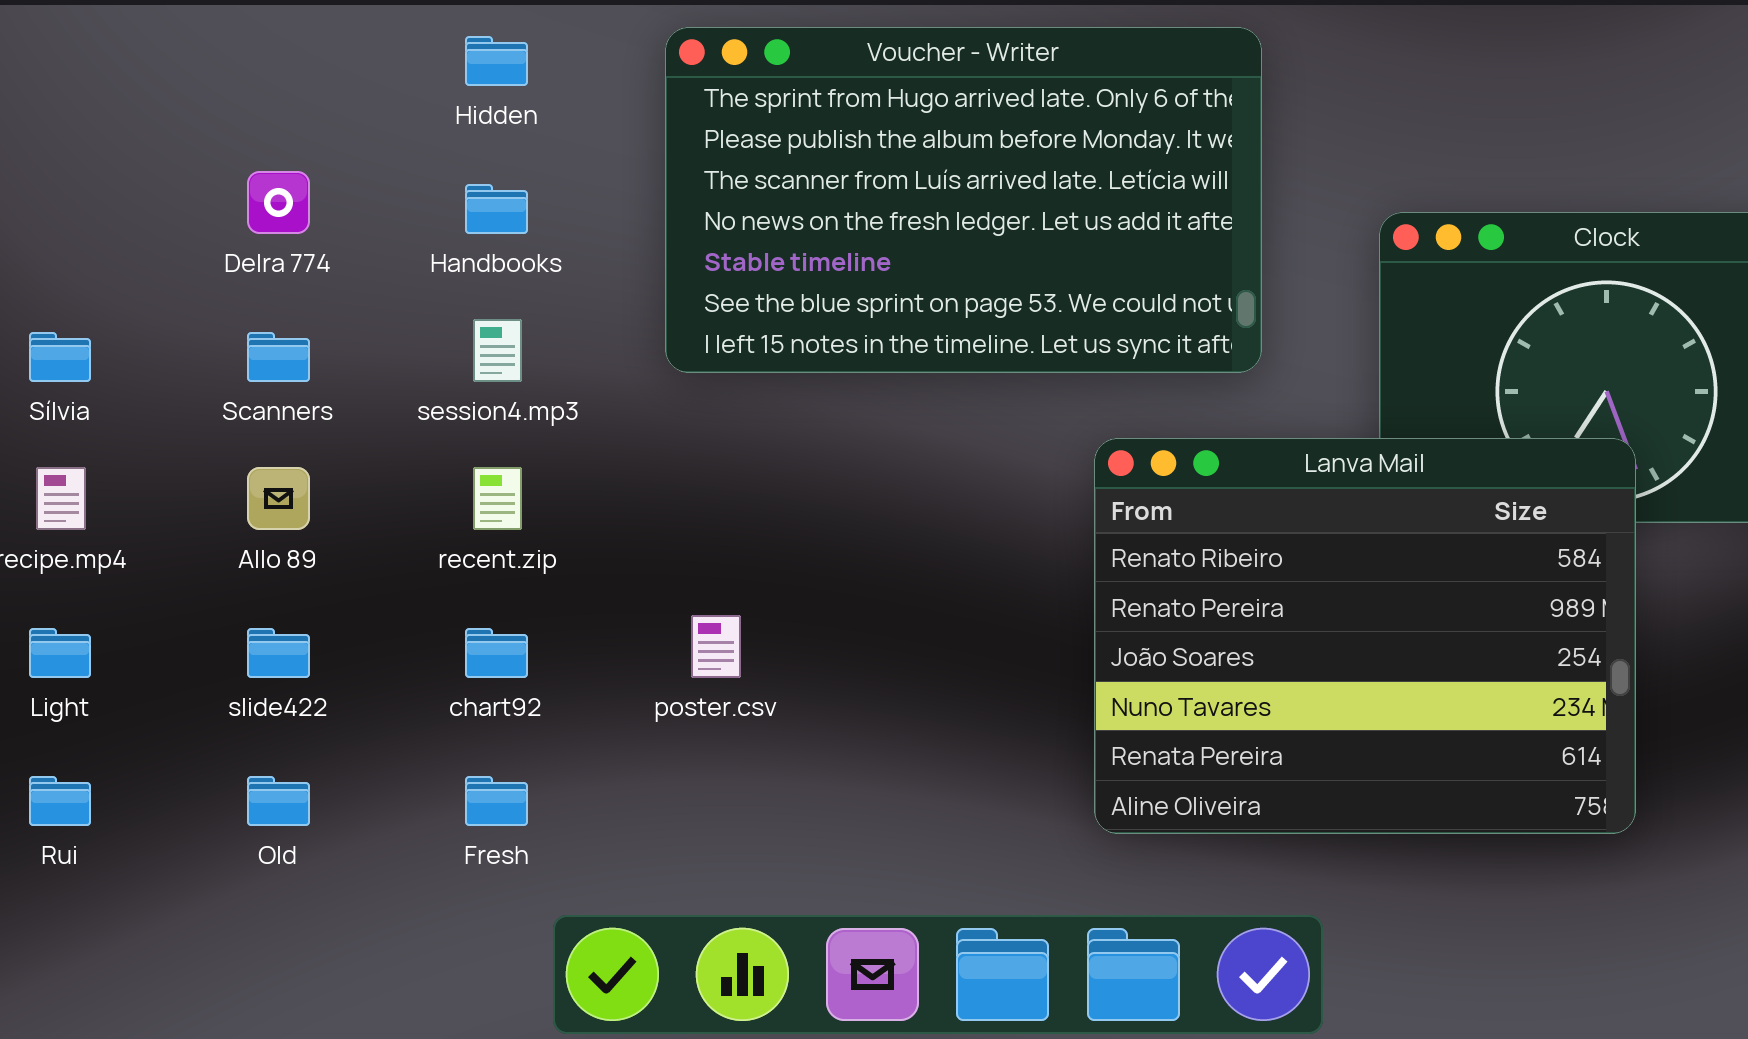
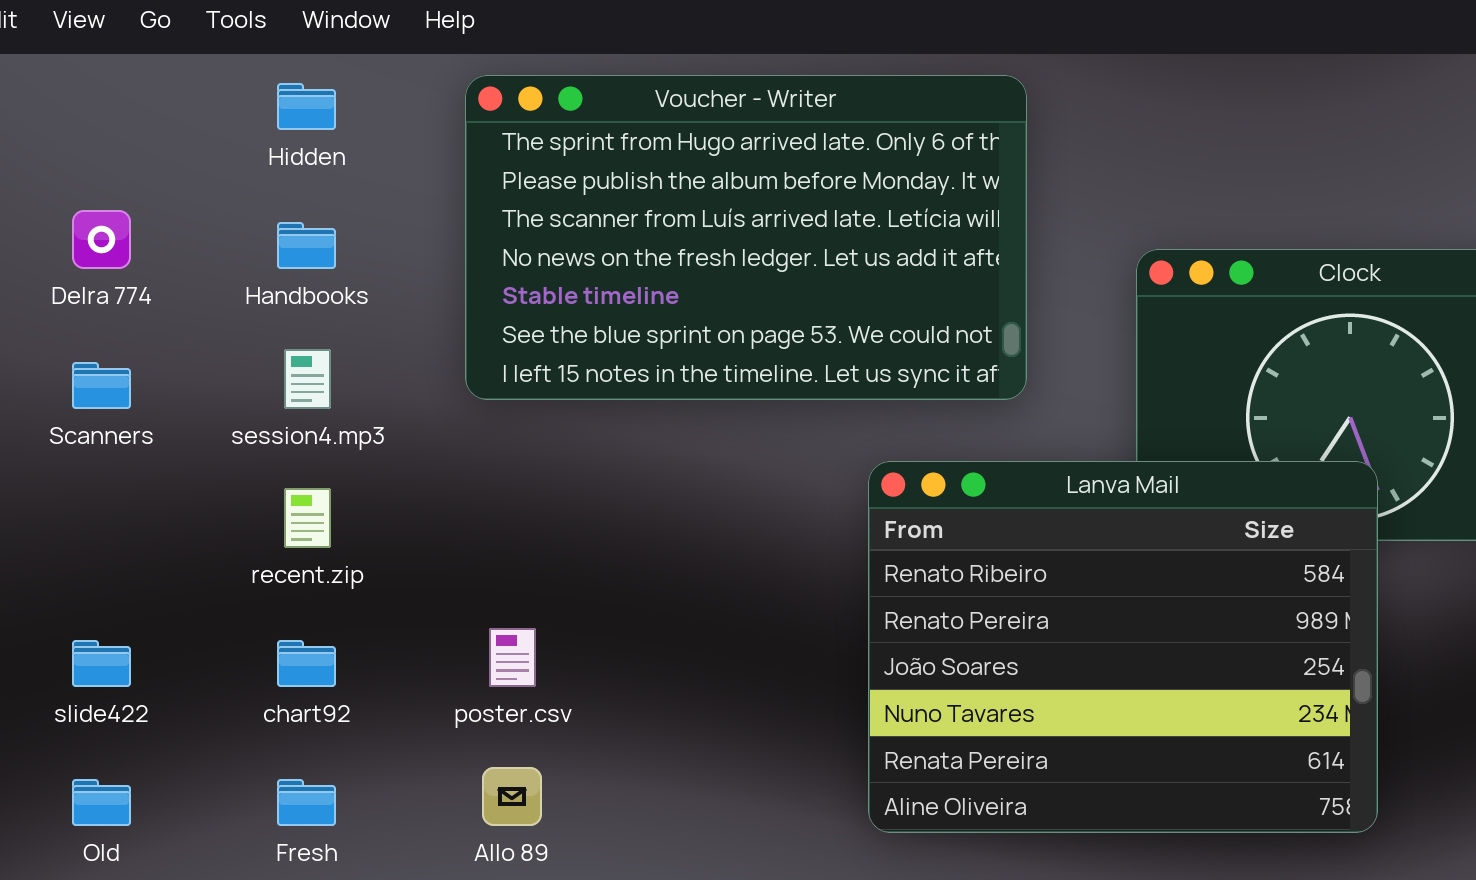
Allo 89: [247,467,310,530] -> [482,767,542,826], moved

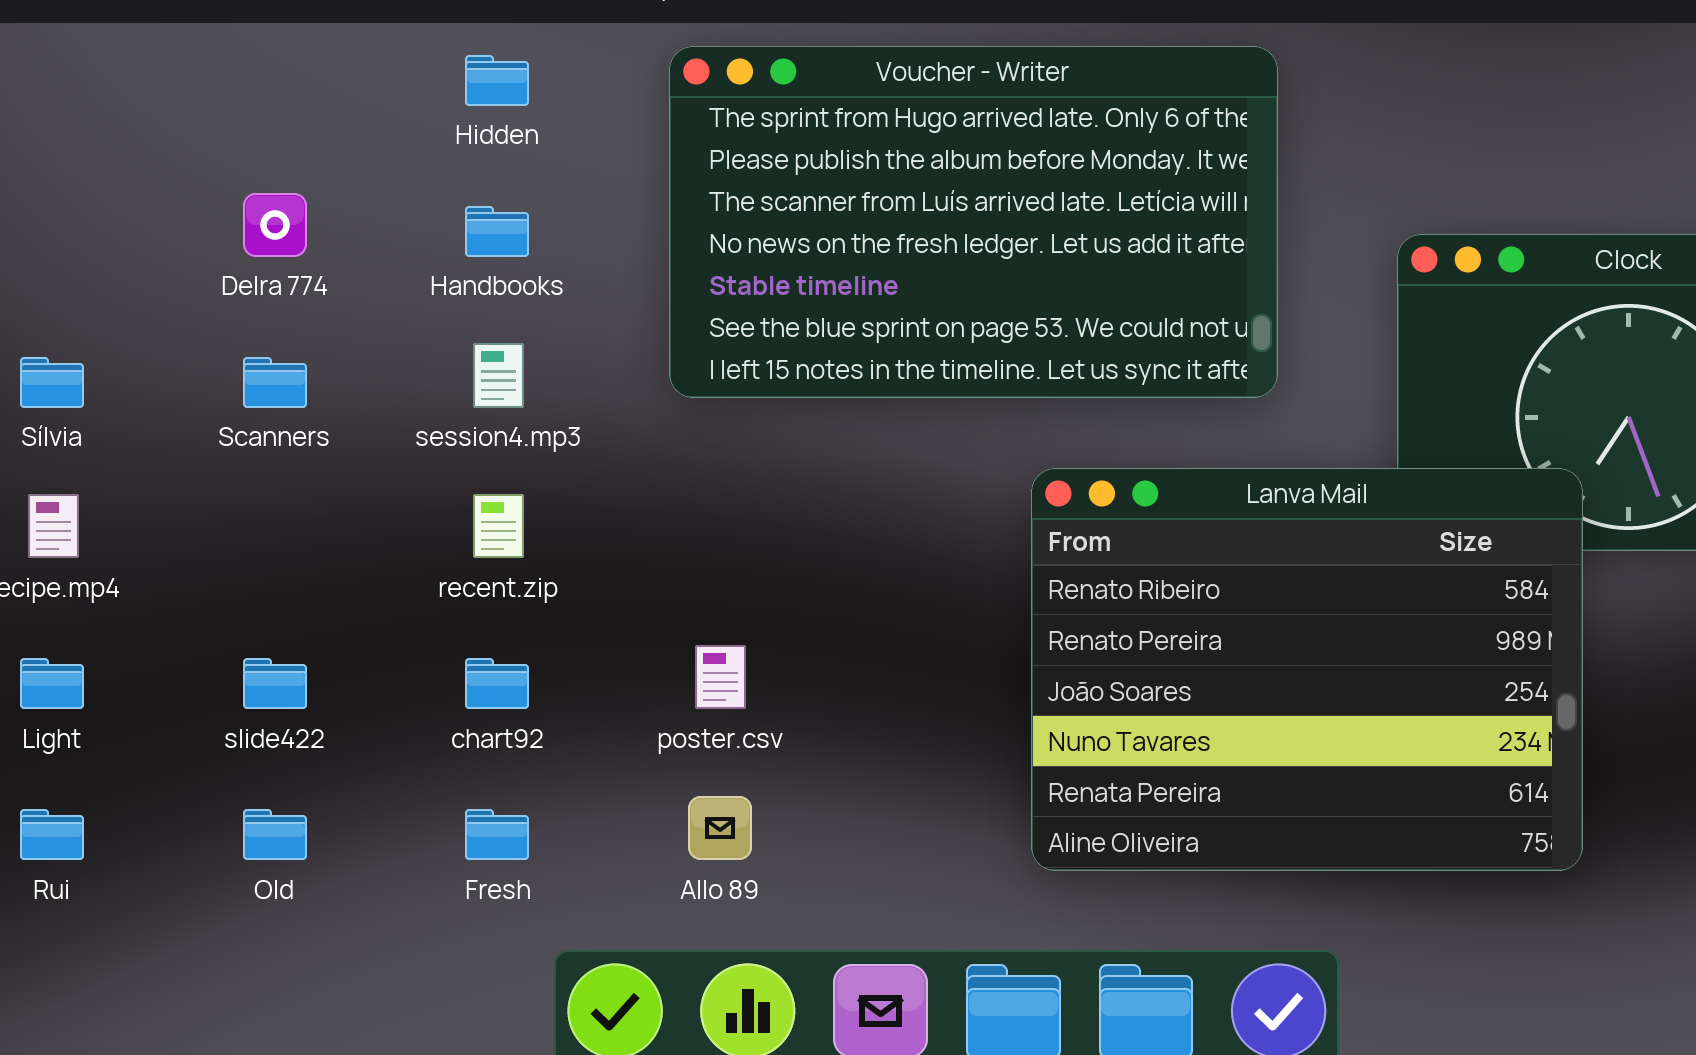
Lanva Mail: [868,461,1378,833] -> [1031,468,1583,871], moved

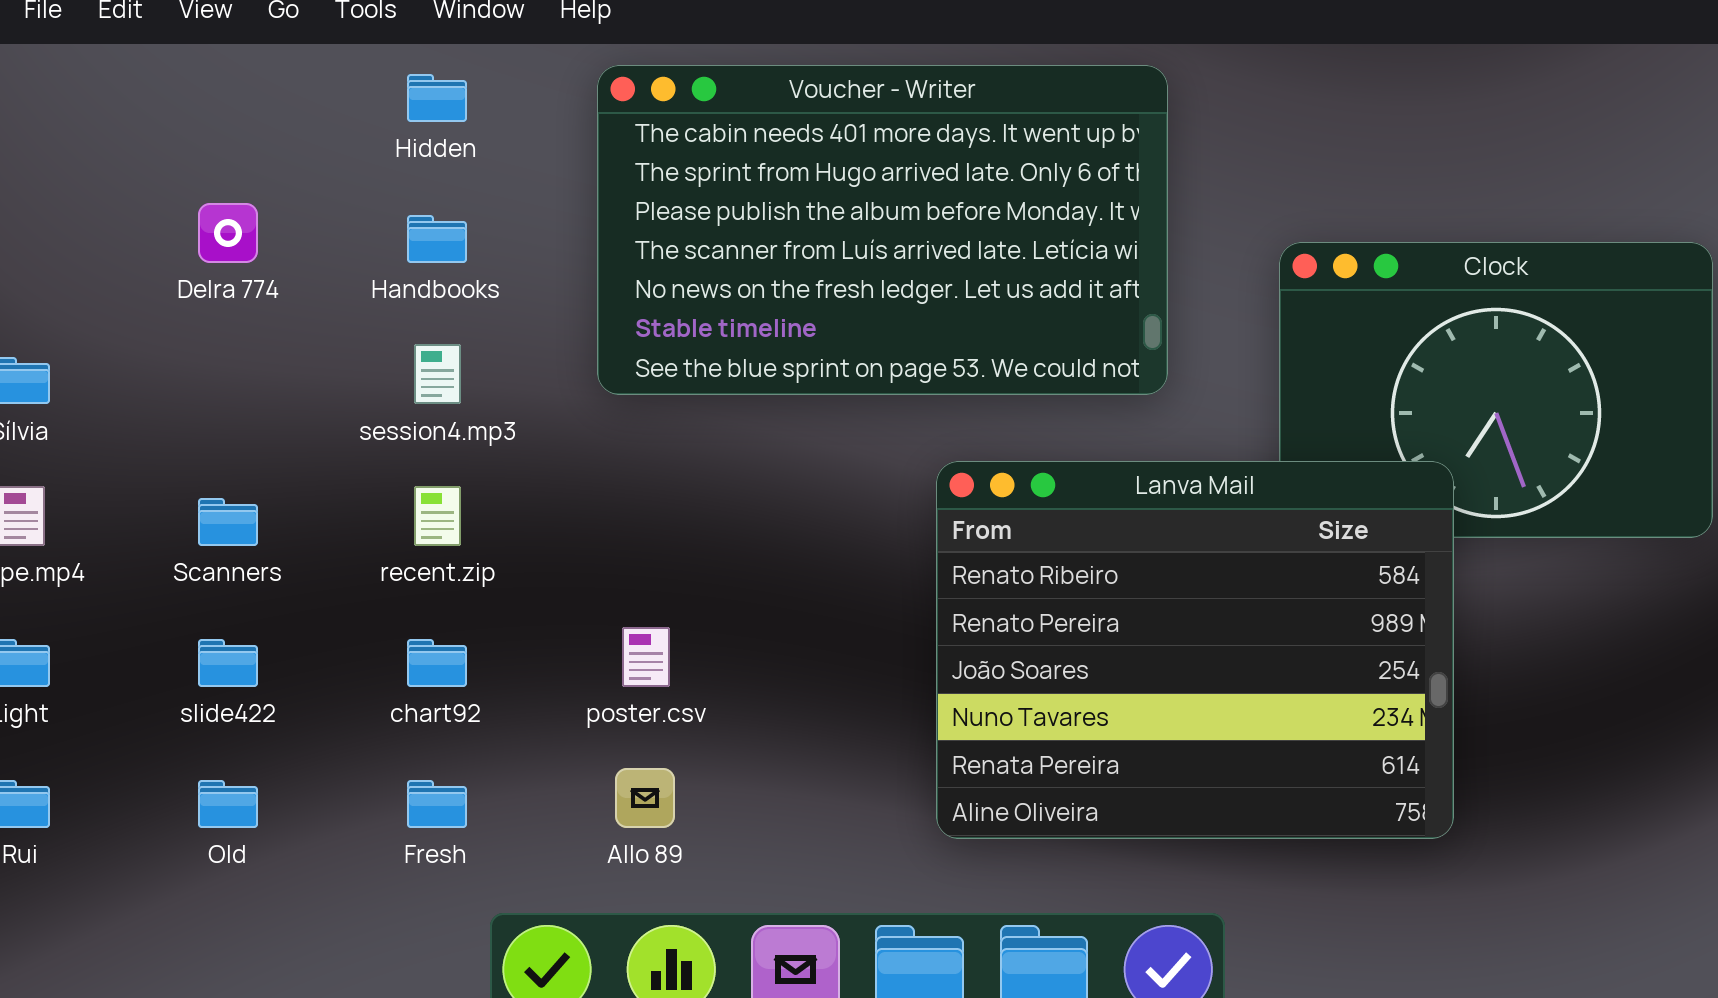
Voucher - Writer: [669,46,1278,398] -> [597,65,1168,395], scrolled up 1 row
Scanners: [243,357,307,408] -> [198,498,258,546], moved

